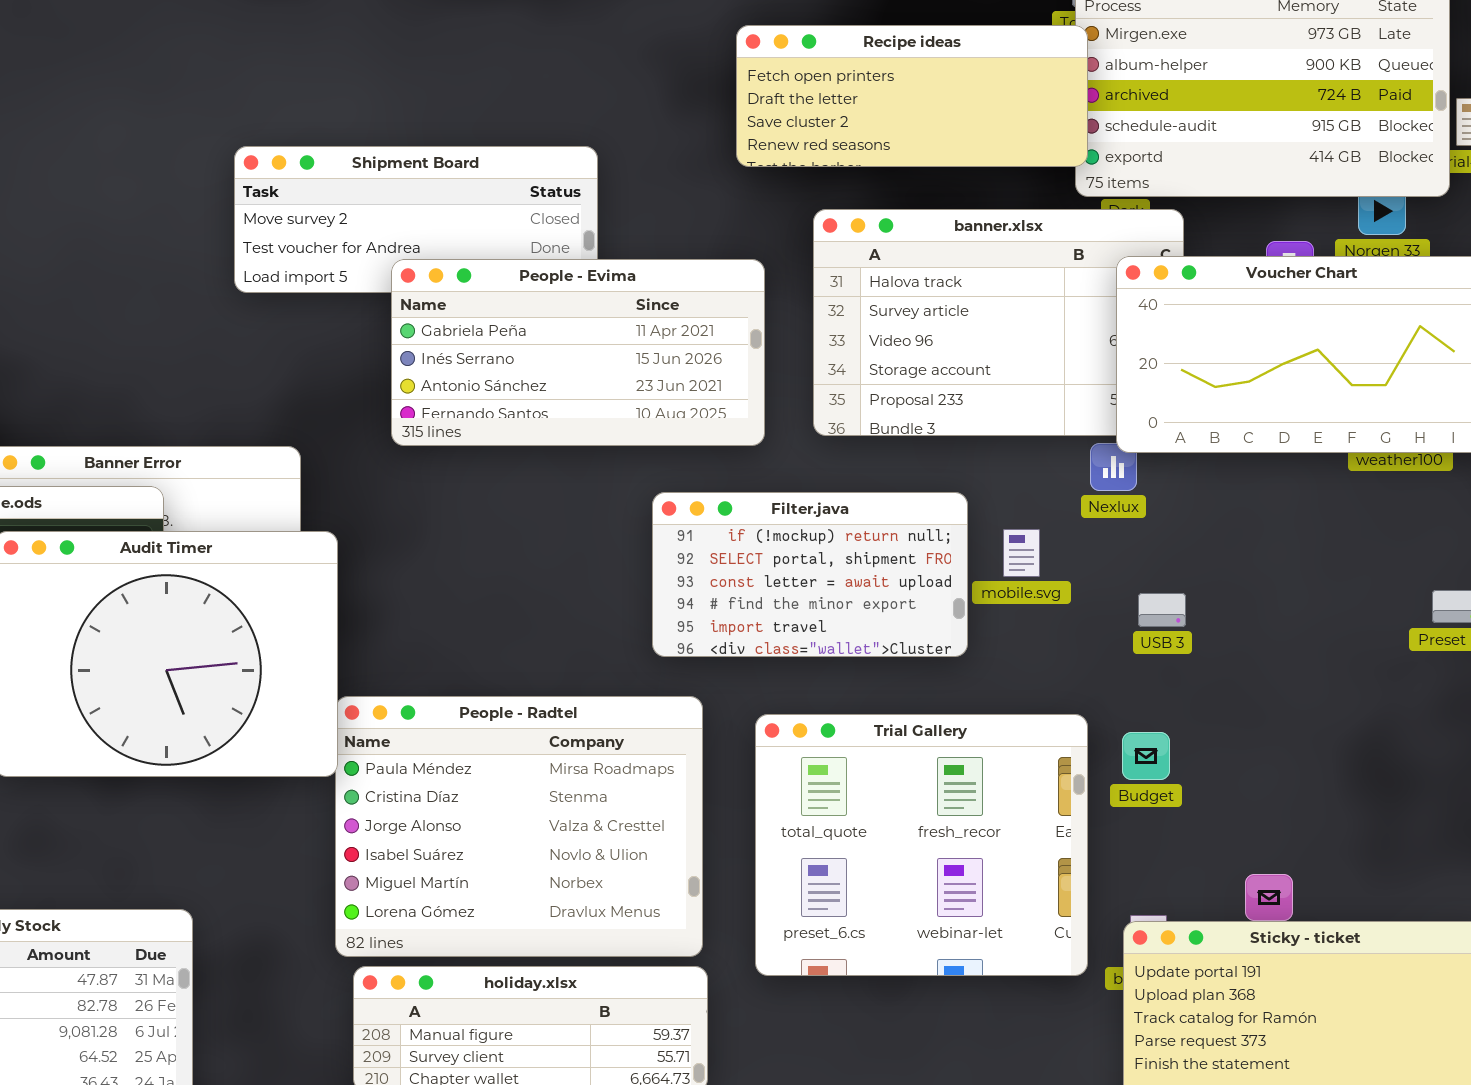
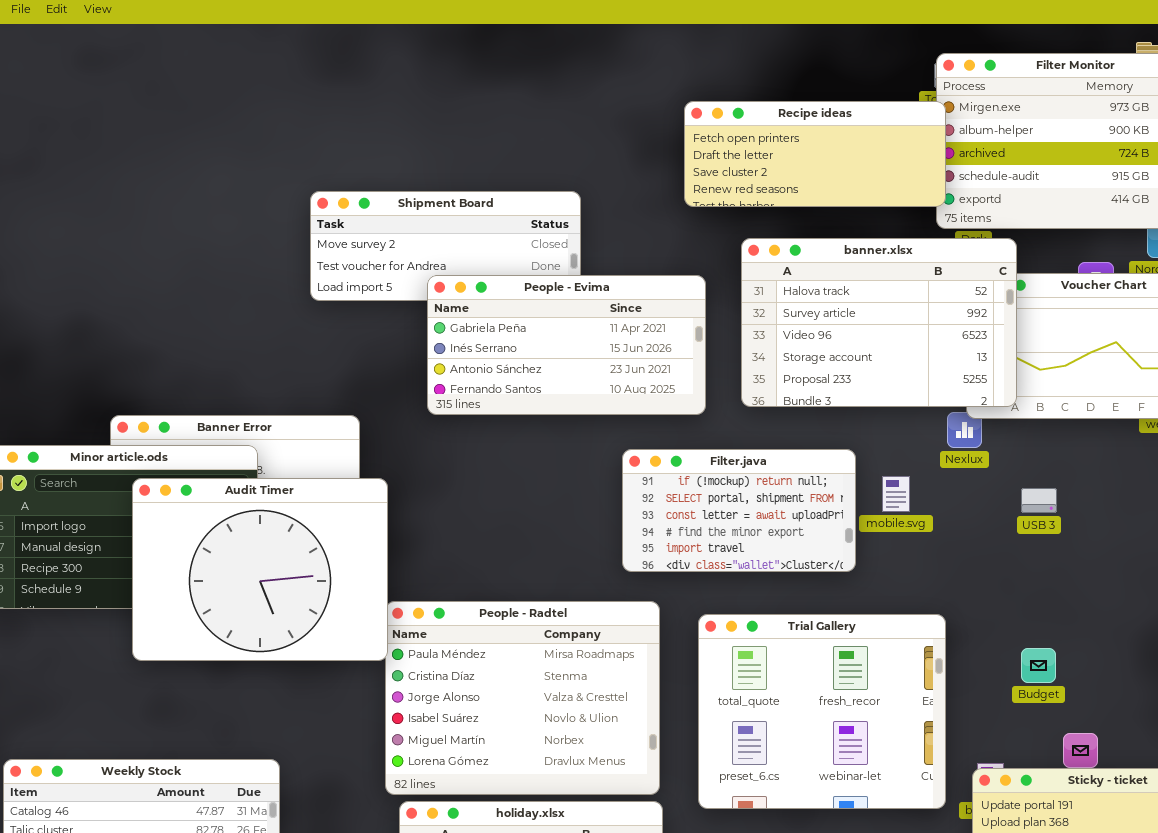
banner.xlsx: [813,209,1184,436] -> [741,238,1017,407], raised
USB 3: [1138,593,1186,627] -> [1021,488,1057,513], moved
Budget: [1122,732,1170,780] -> [1021,648,1056,683], moved

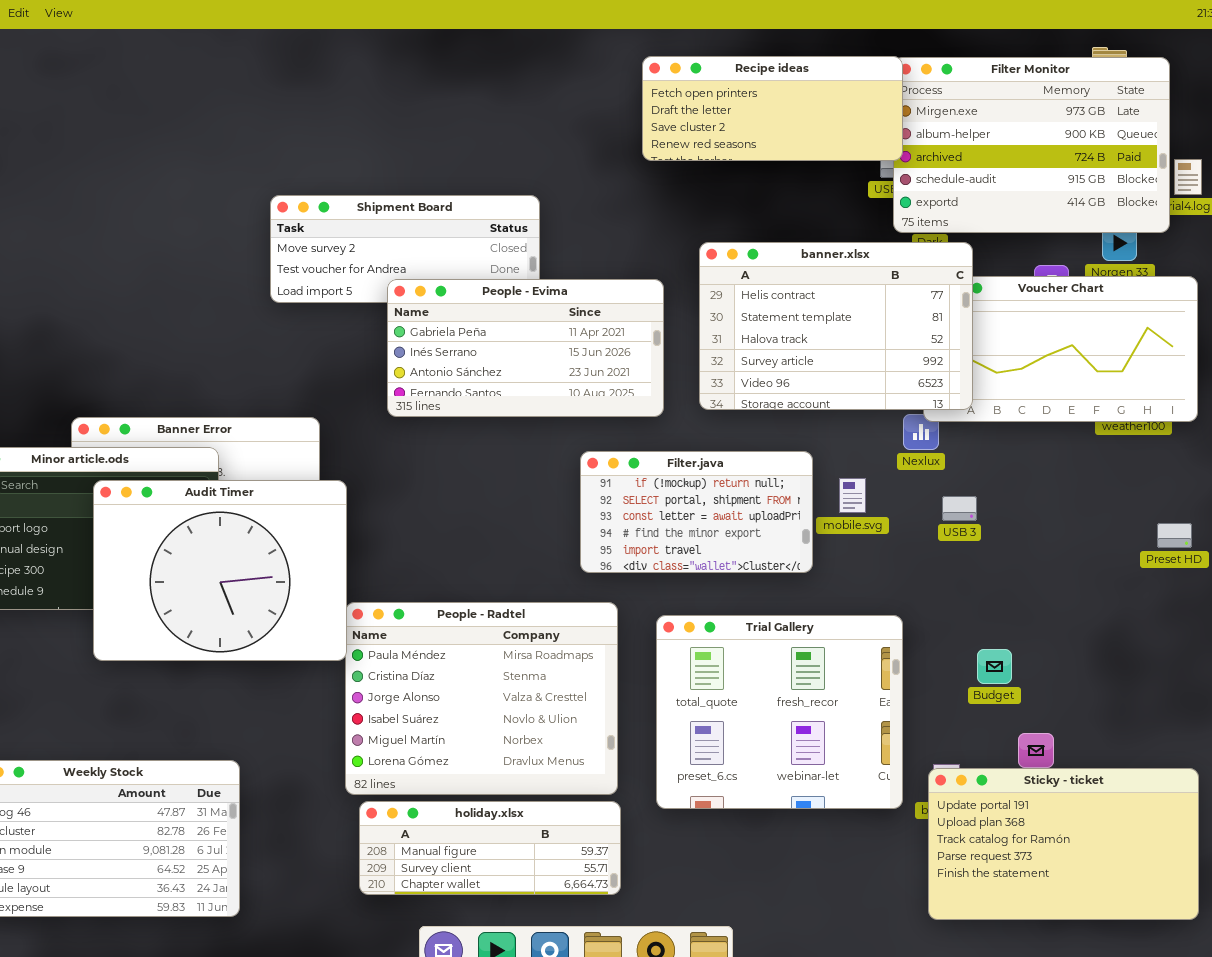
Recipe ideas: [684,101,946,207] -> [642,56,903,161], moved
banner.xlsx: [741,238,1017,407] -> [699,242,973,410], scrolled up 2 rows
USB 3: [1021,488,1057,513] -> [942,496,977,521], moved

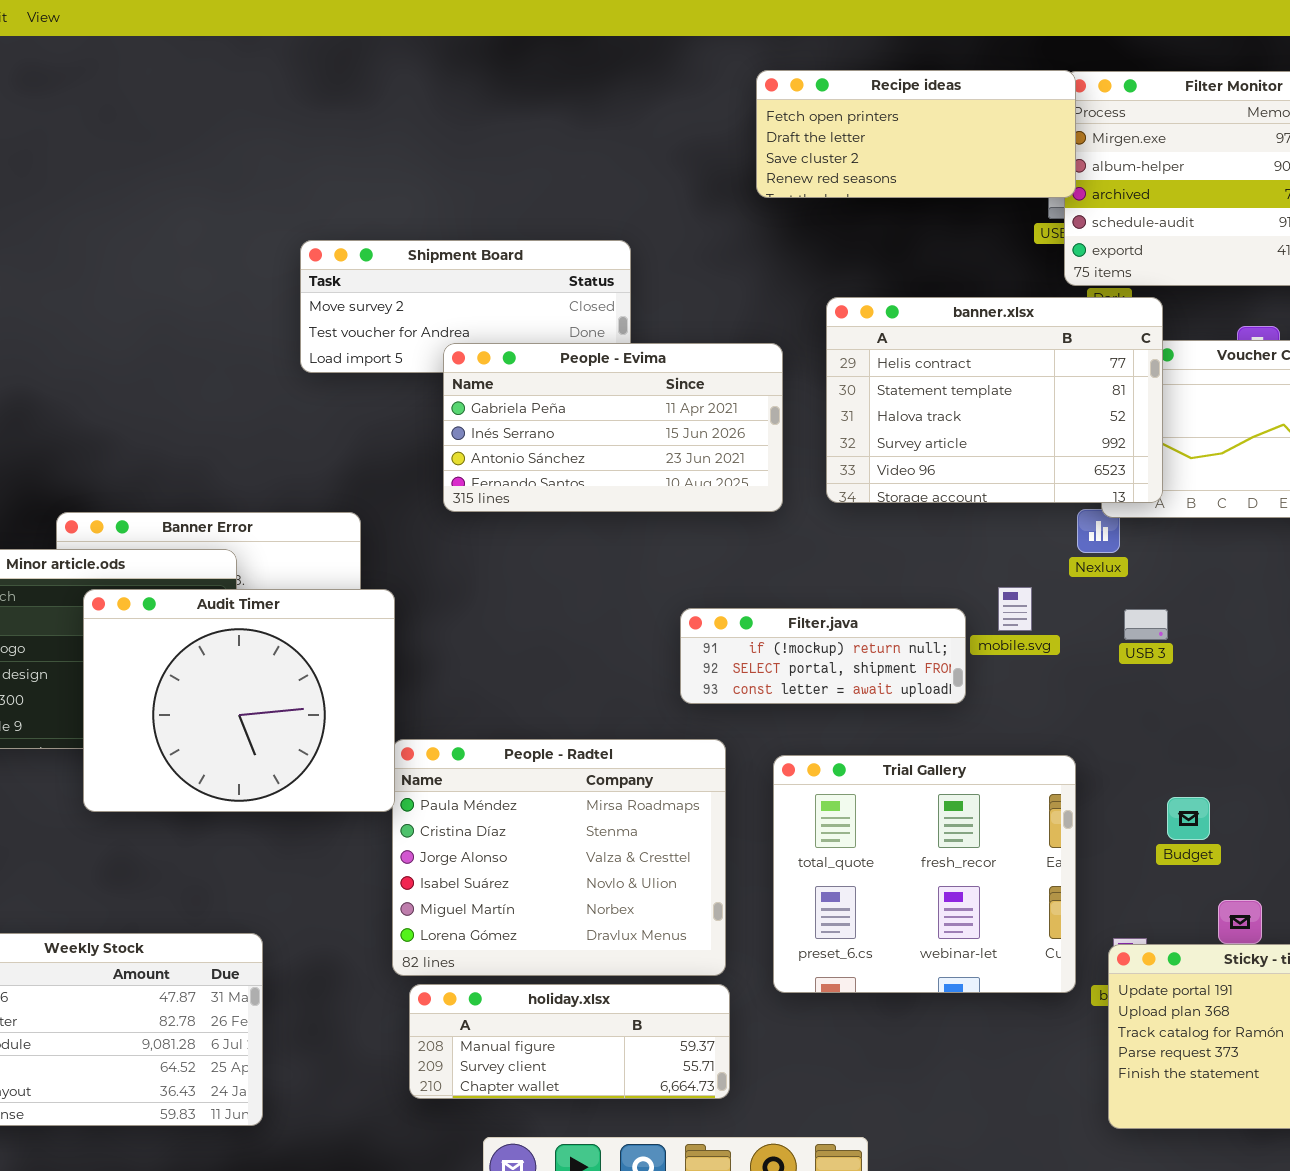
Filter.java: [580,451,813,573] -> [680,608,966,704], resized

